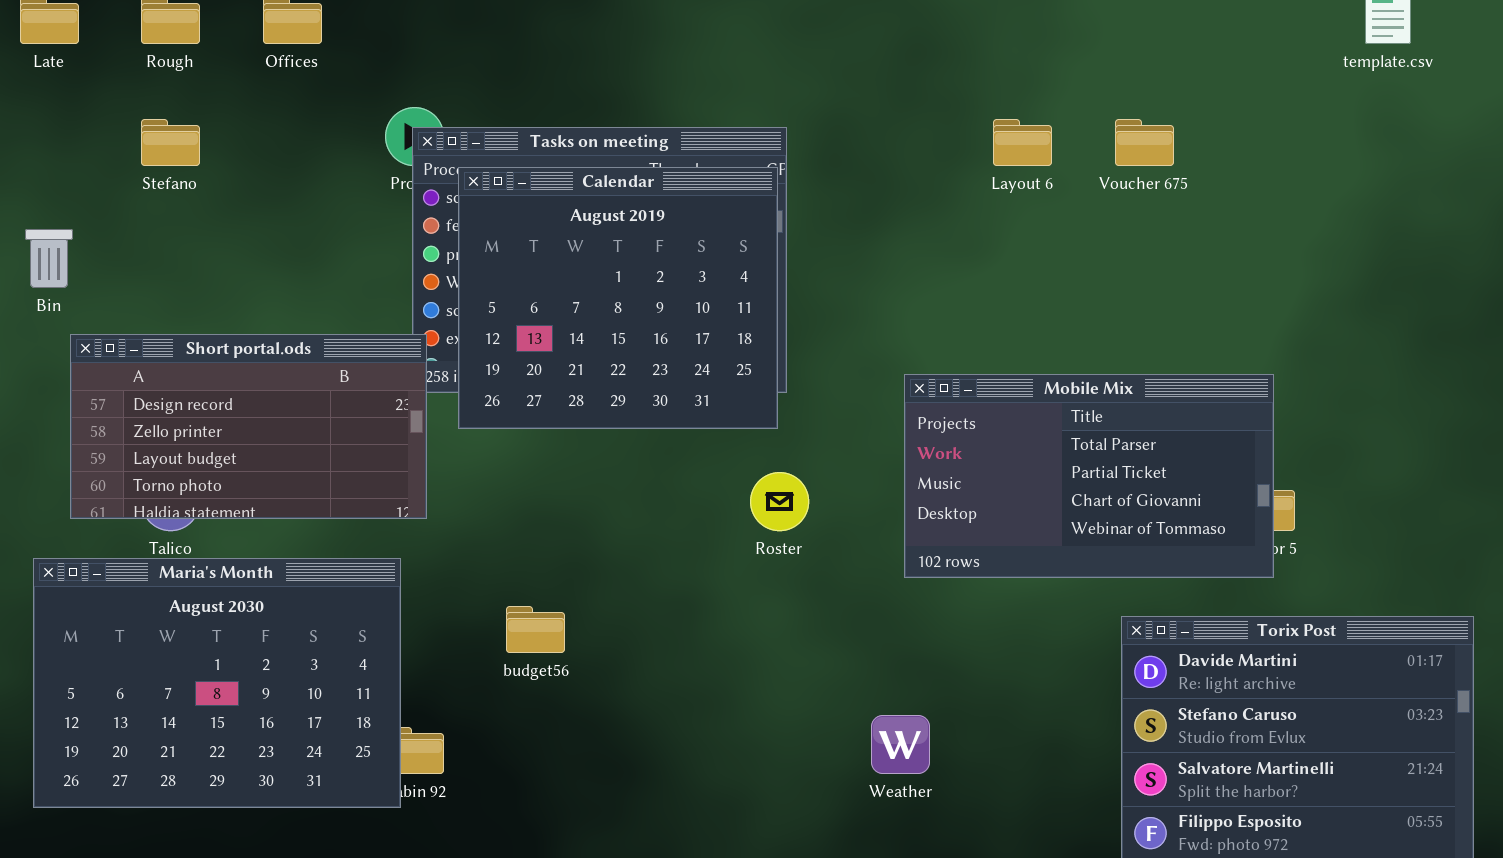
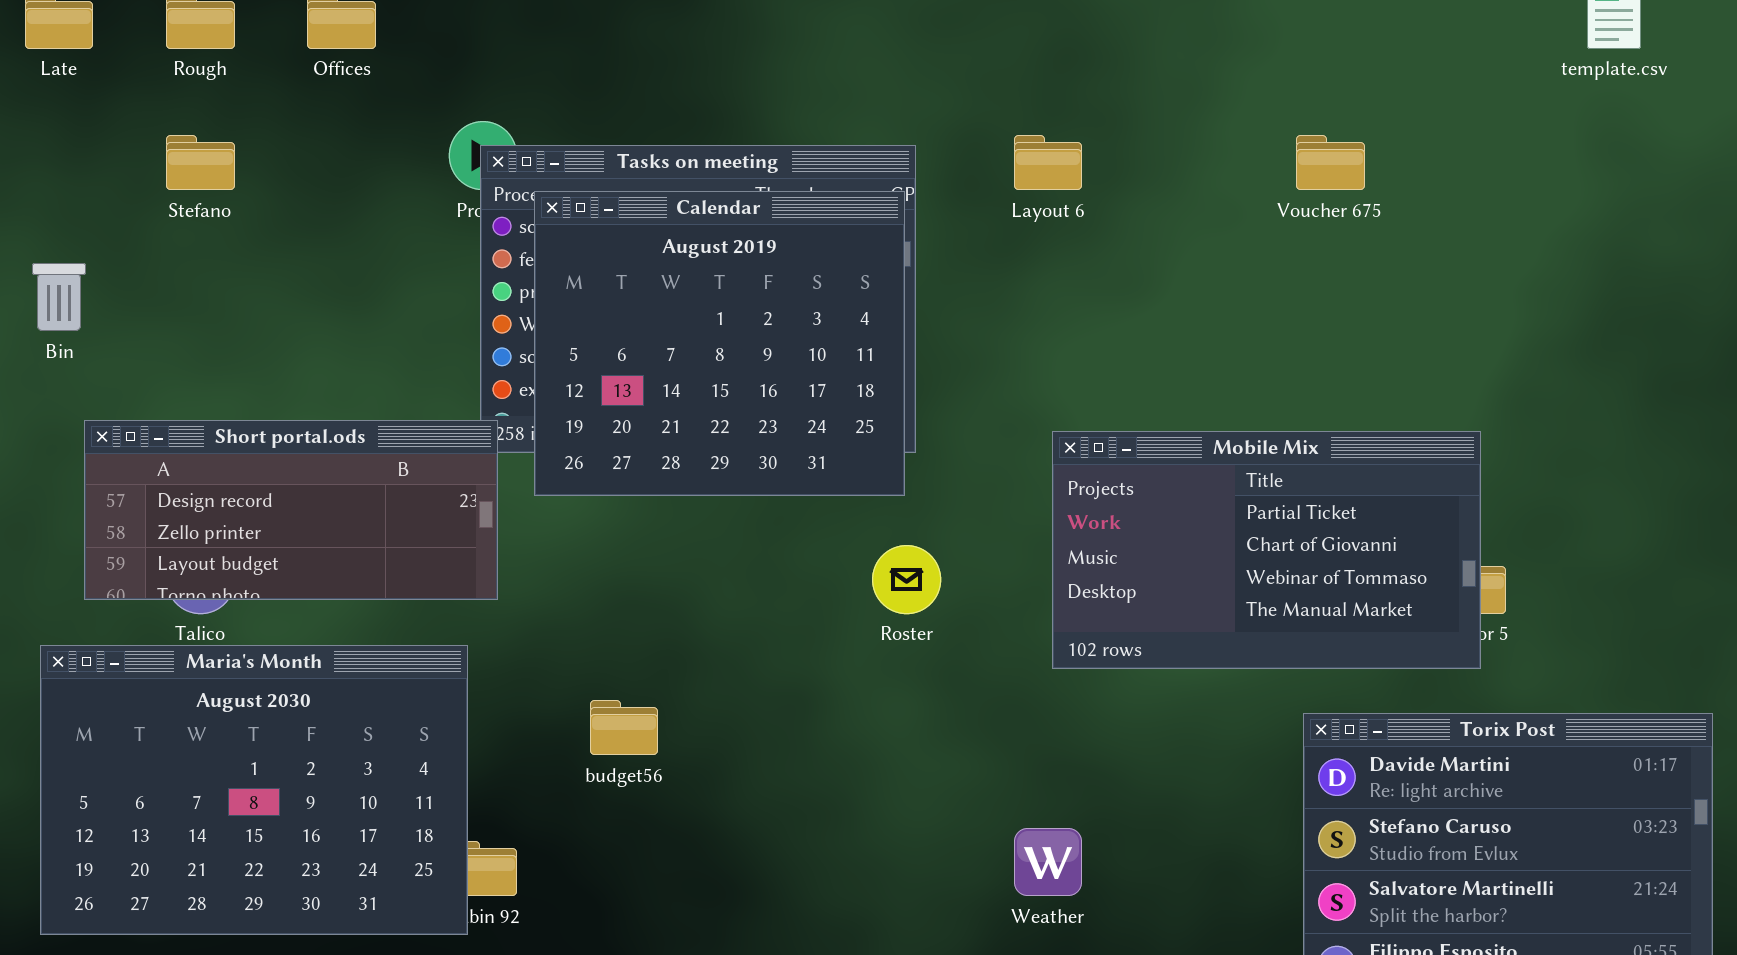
Layout 6: [993,119,1052,166] -> [1014,135,1082,190], moved
Short portal.ods: [70,334,427,519] -> [84,420,498,600], resized
Mobile Mix: [904,374,1274,578] -> [1052,431,1481,669], scrolled down 1 row

